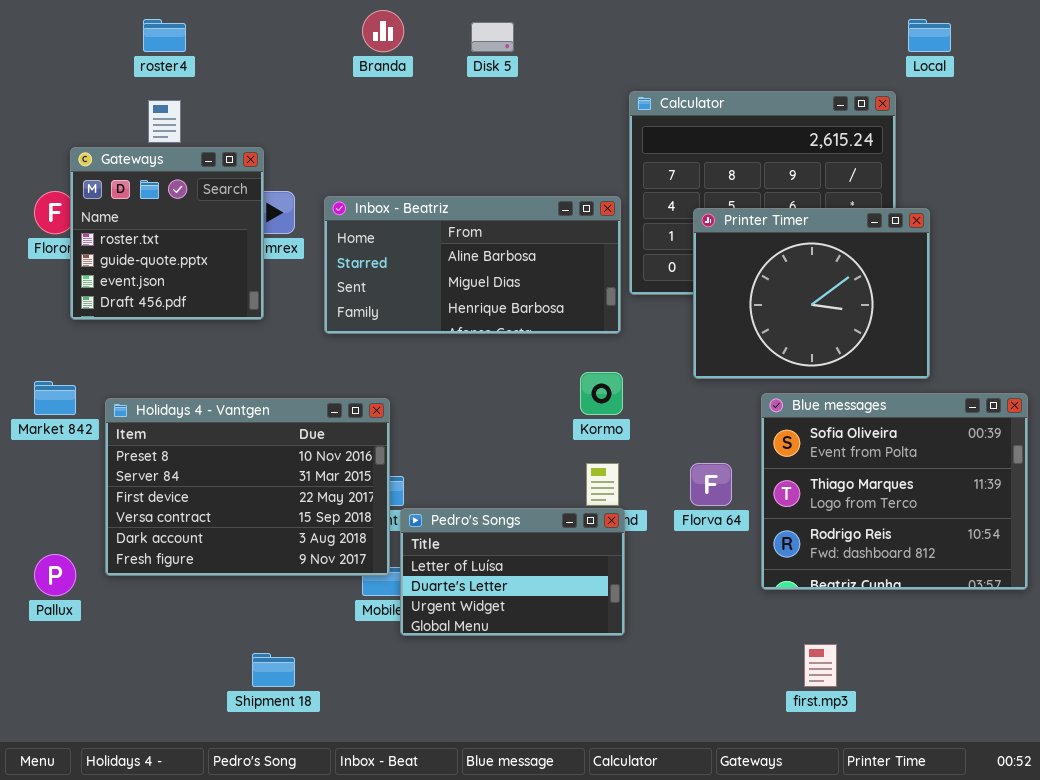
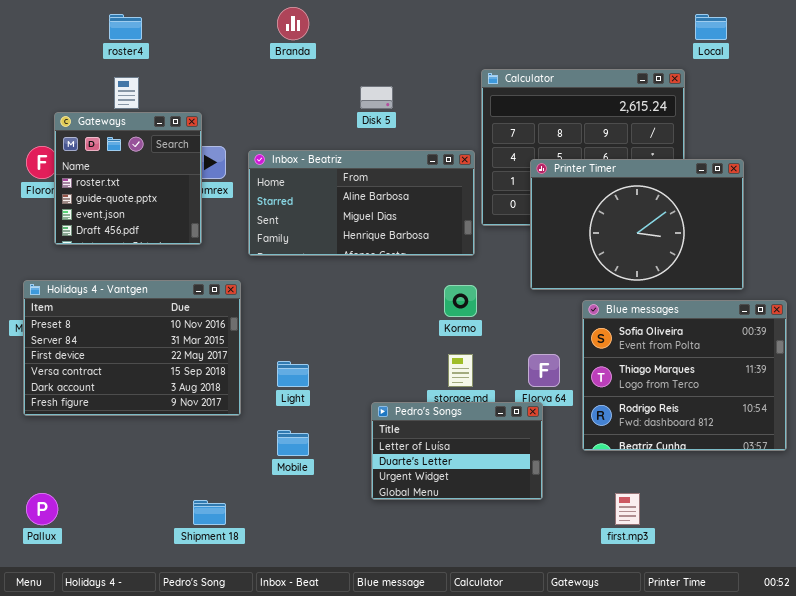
Disk 5: [471,22,514,52] -> [360,86,393,109], moved
Printer Timer: [693,208,930,379] -> [530,159,744,290], resized
Holidays 4 - Vantgen: [105,398,390,576] -> [23,280,241,416], moved
Pedro's Songs: [400,508,625,636] -> [371,402,543,500], moved
Pallux: [34,554,76,596] -> [26,493,58,525], moved

